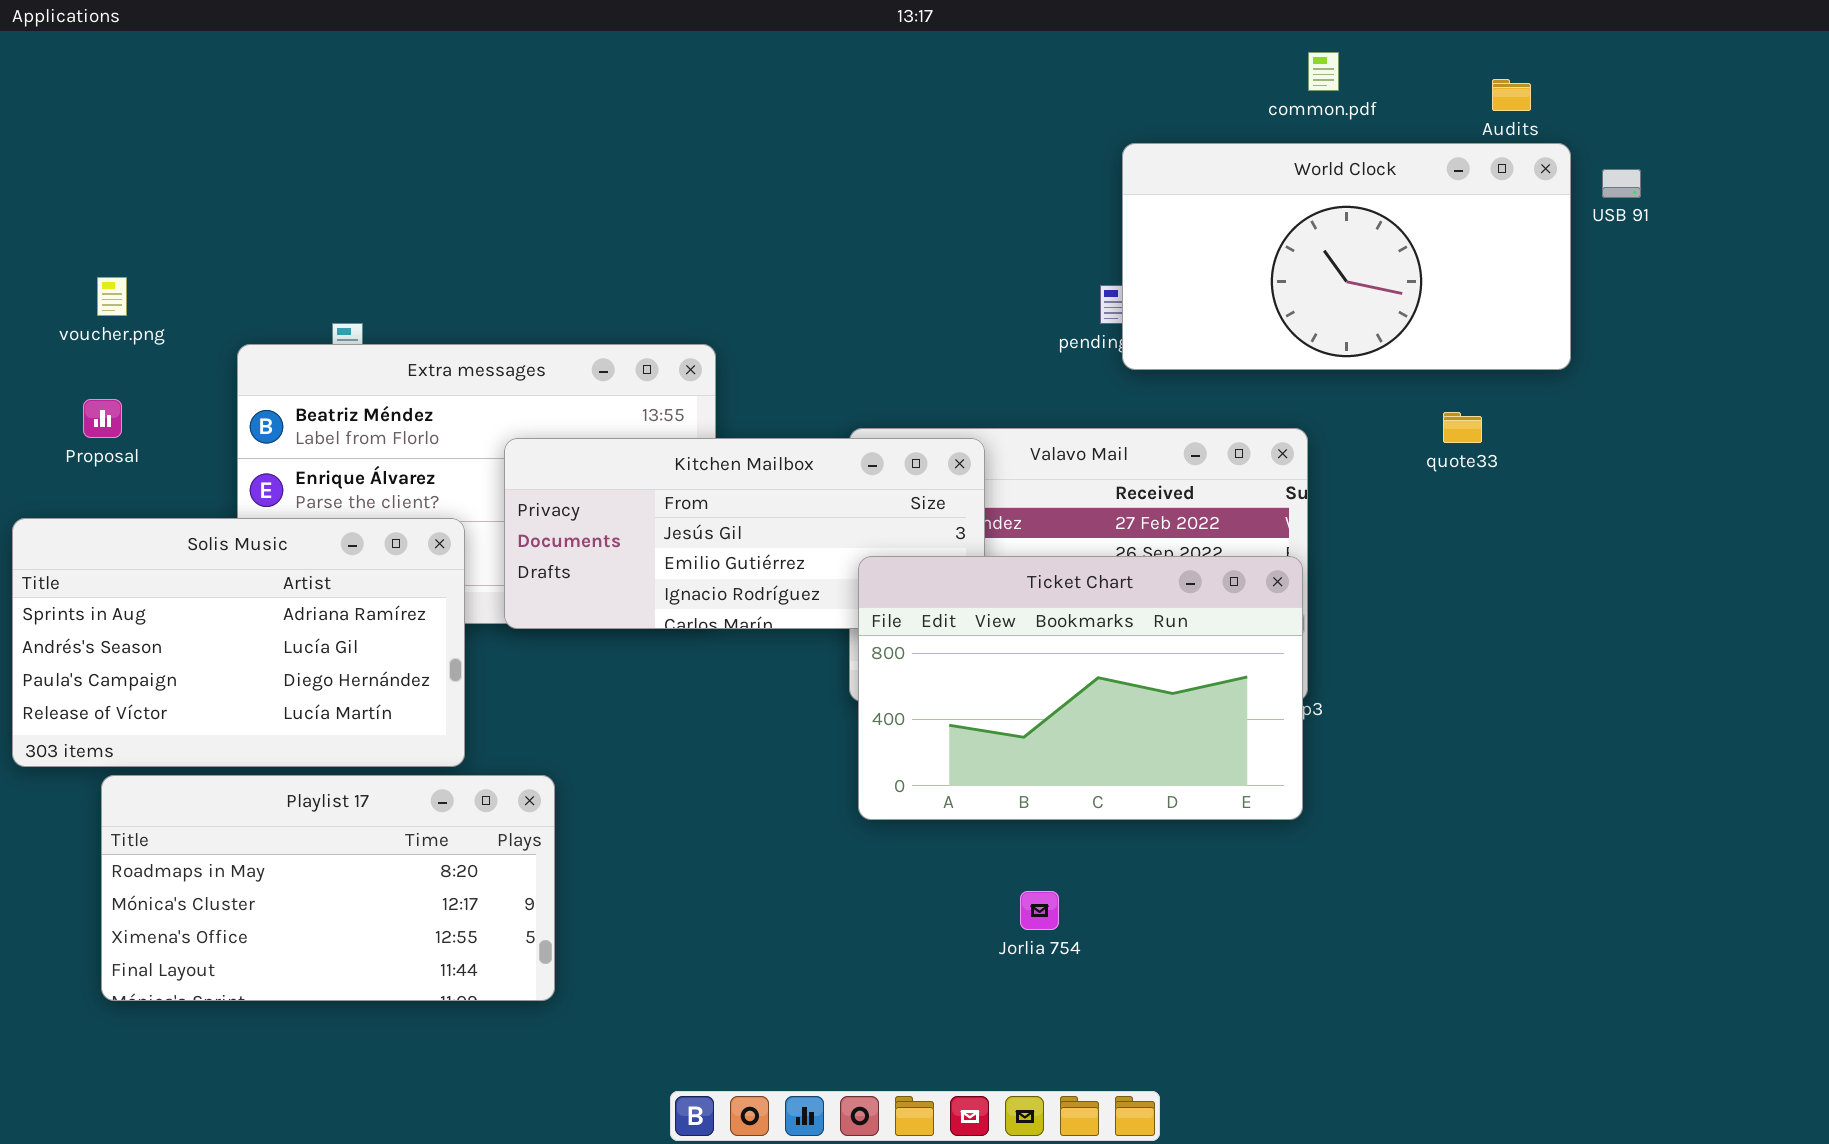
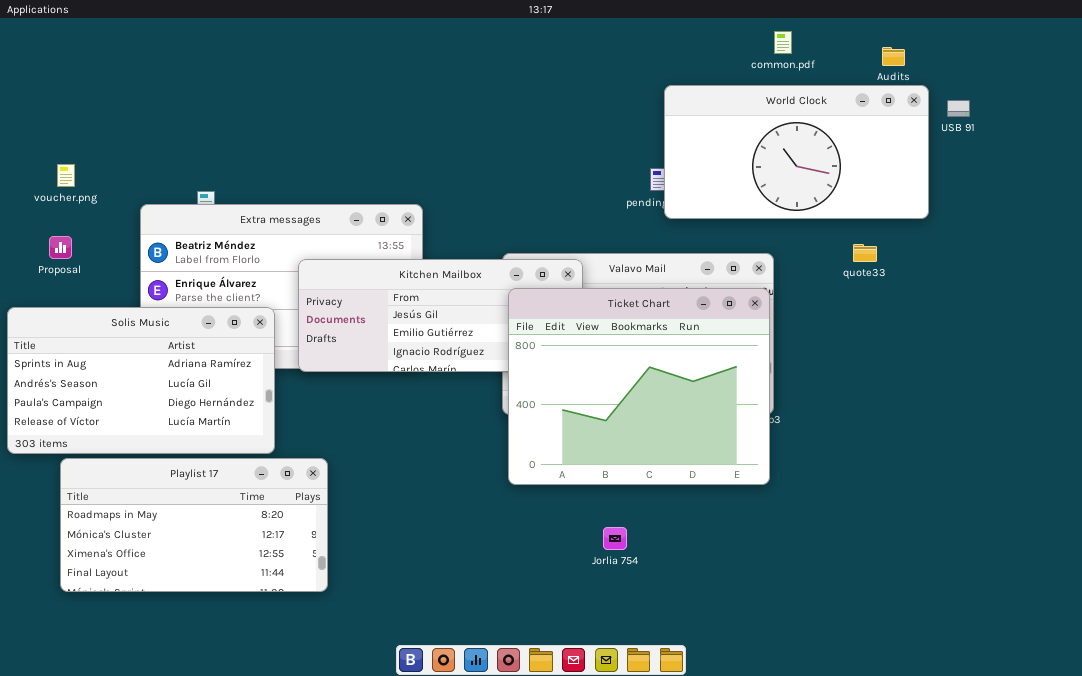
Ticket Chart: [858,556,1303,820] -> [508,288,770,485], resized

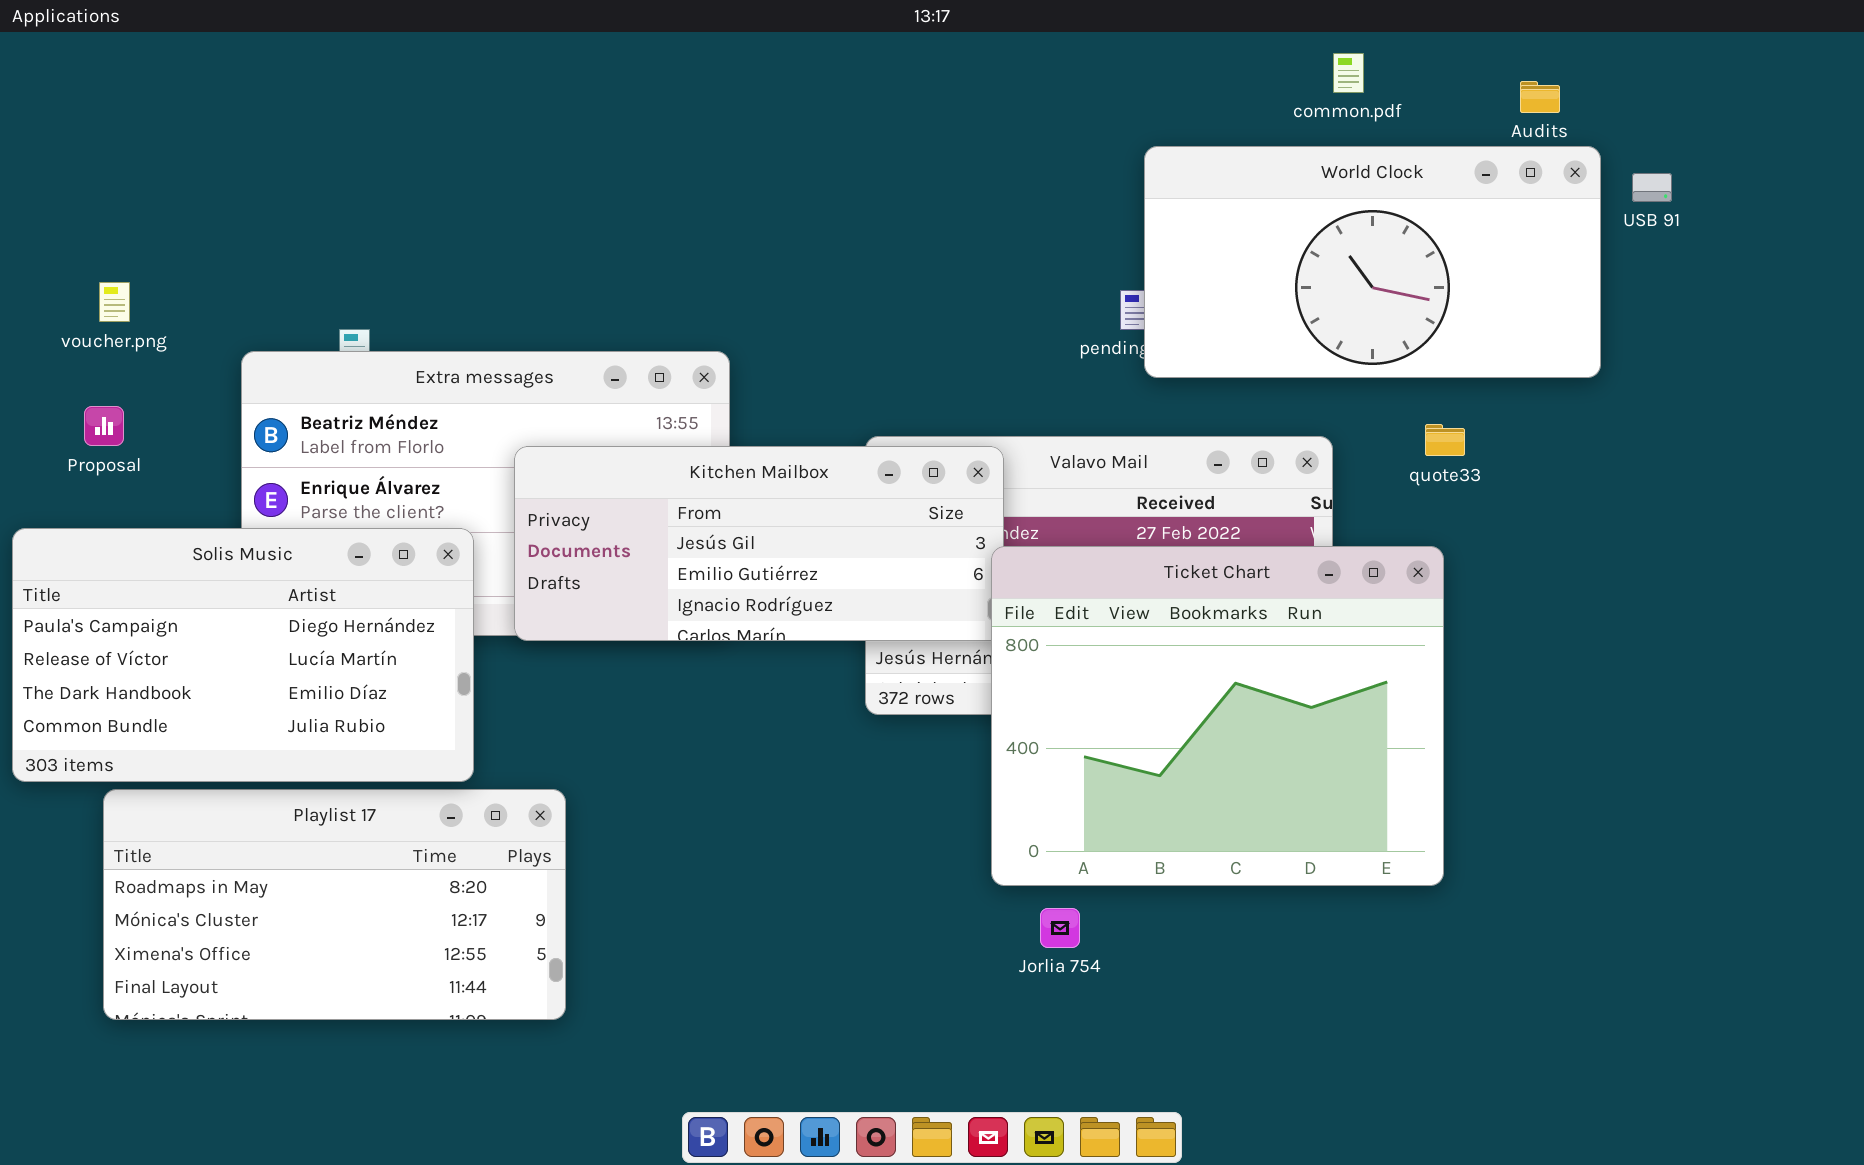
quote33: [853,244,877,262] -> [1425,424,1465,456], moved
Ticket Chart: [508,288,770,485] -> [991,546,1444,886], moved
Solis Music: [7,307,275,454] -> [12,528,474,782], scrolled down 2 rows

